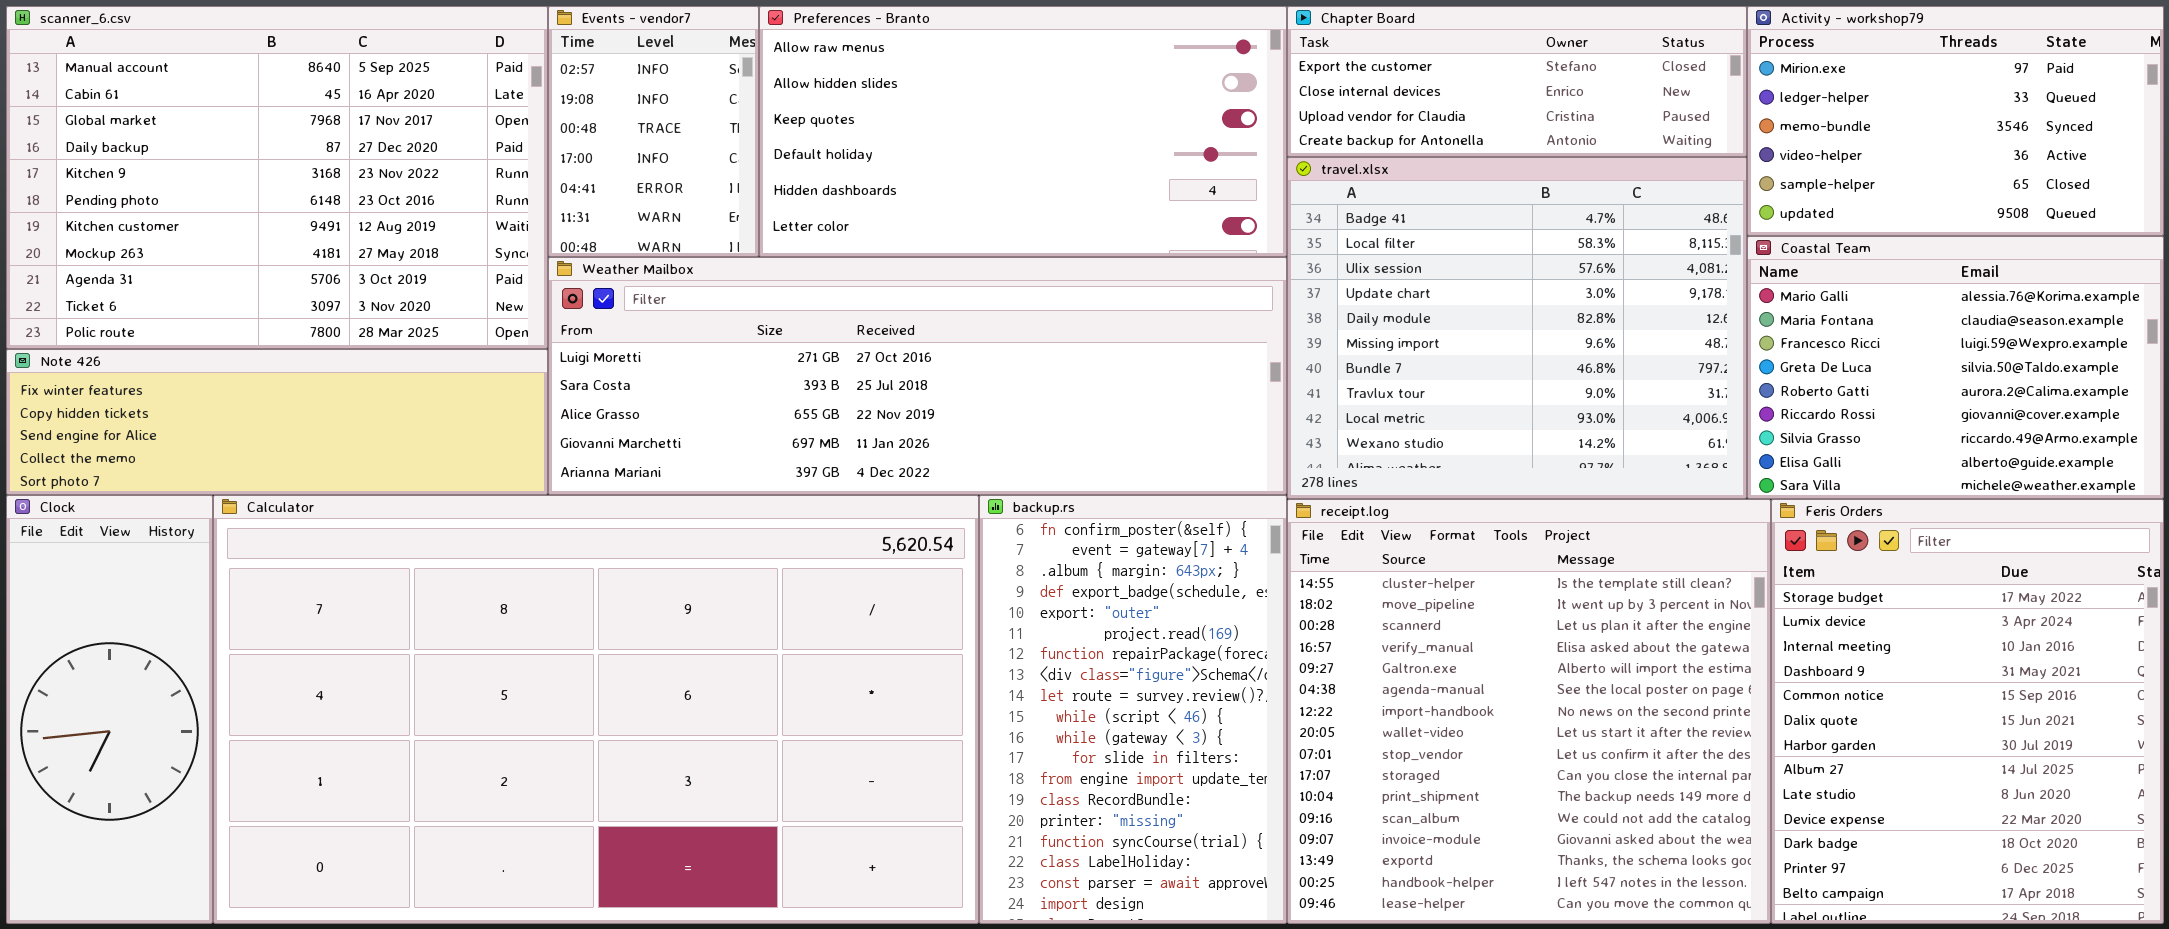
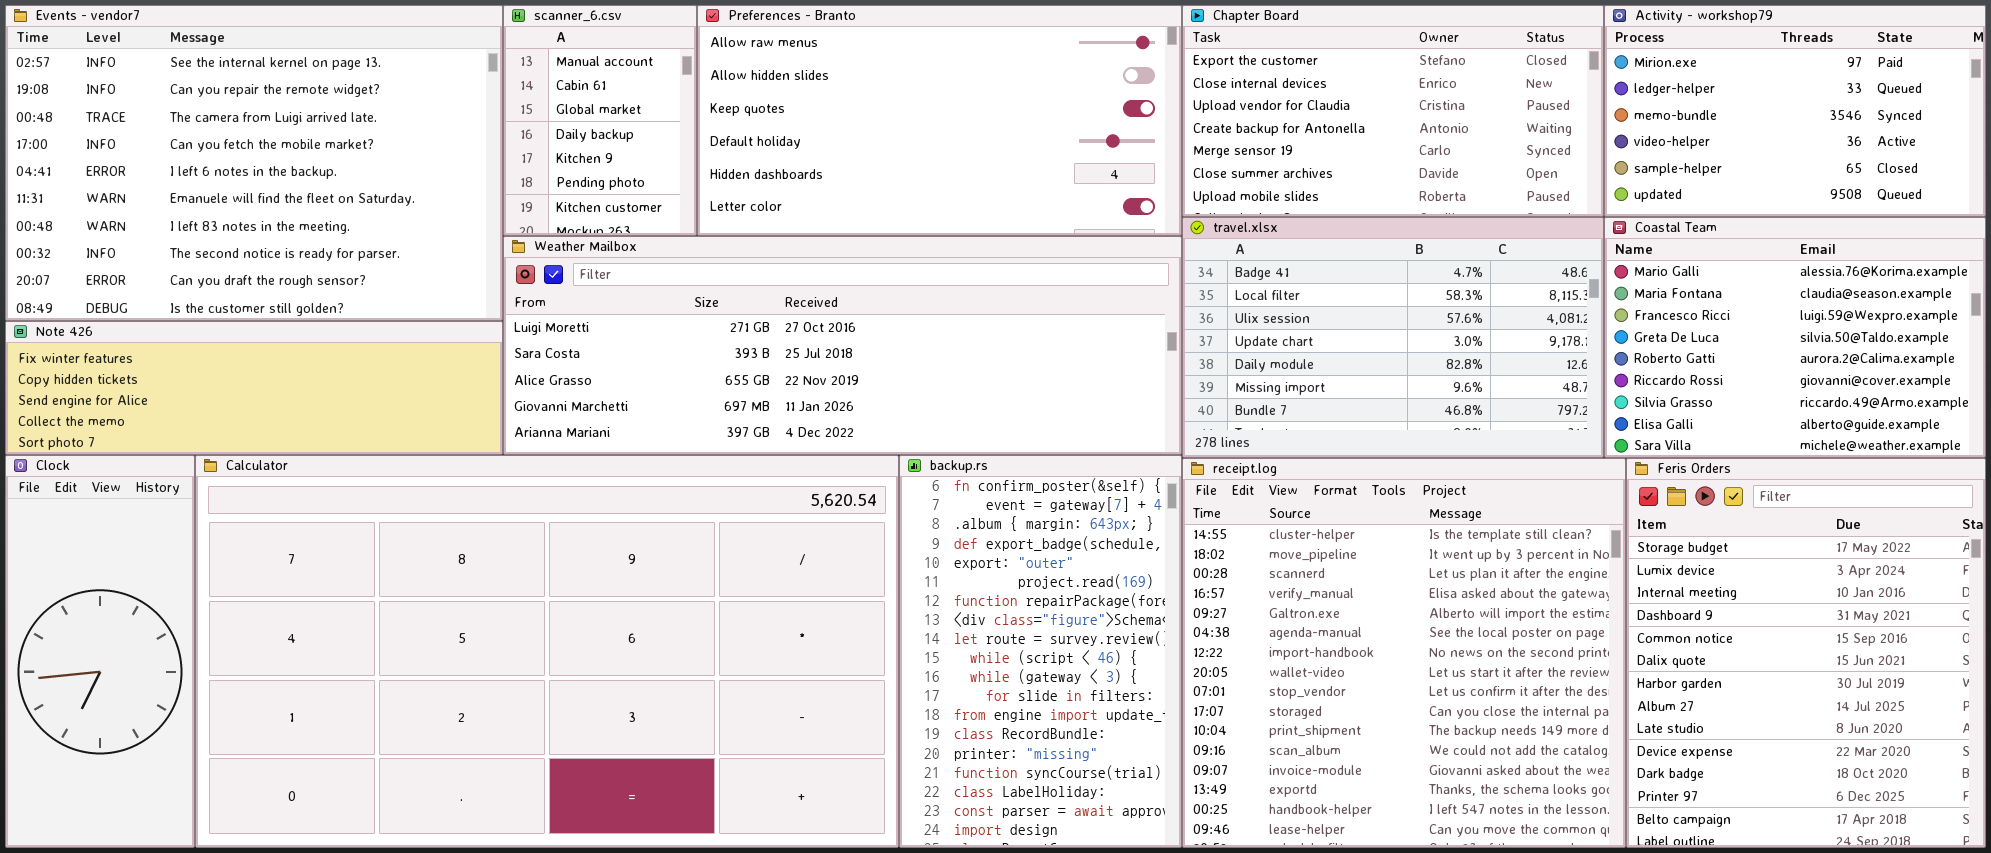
scanner_6.csv: [6,6,548,349] -> [503,5,697,236], moved, resized
Events - vendor7: [548,6,759,257] -> [5,5,503,321], moved, resized
Chapter Board: [1287,6,1747,157] -> [1182,5,1604,217], resized
travel.xlsx: [1287,157,1747,499] -> [1182,217,1604,458], resized

